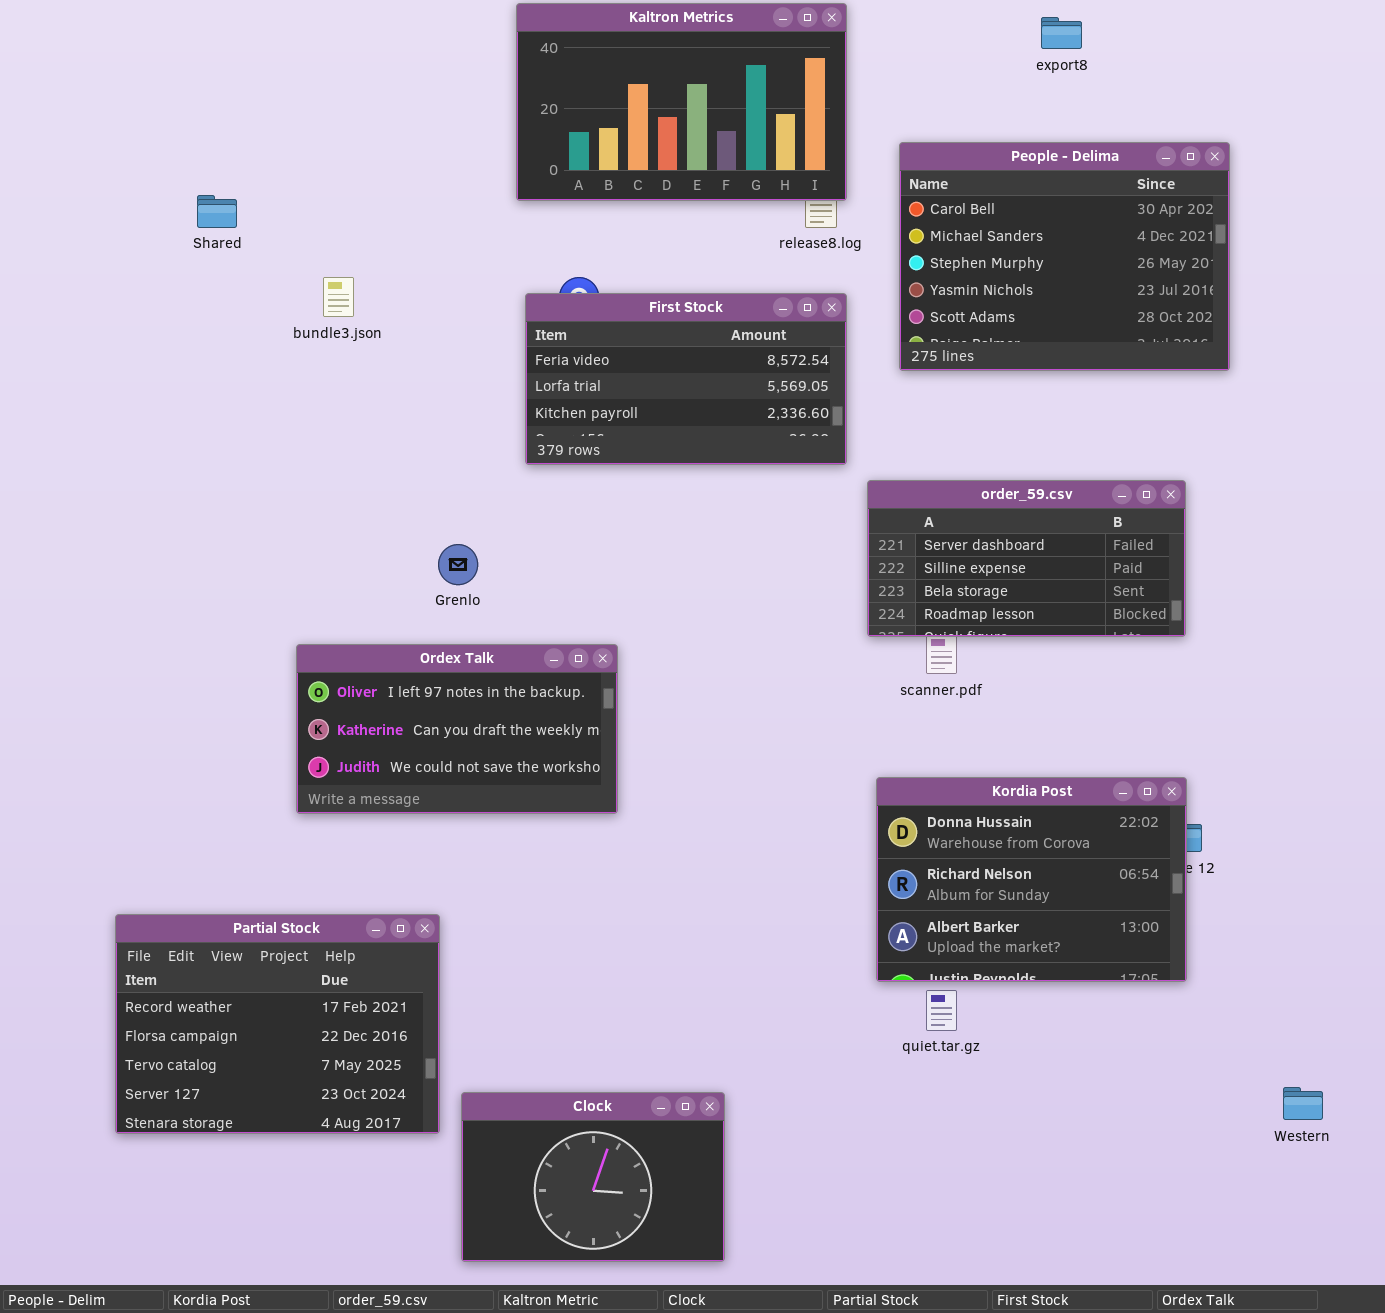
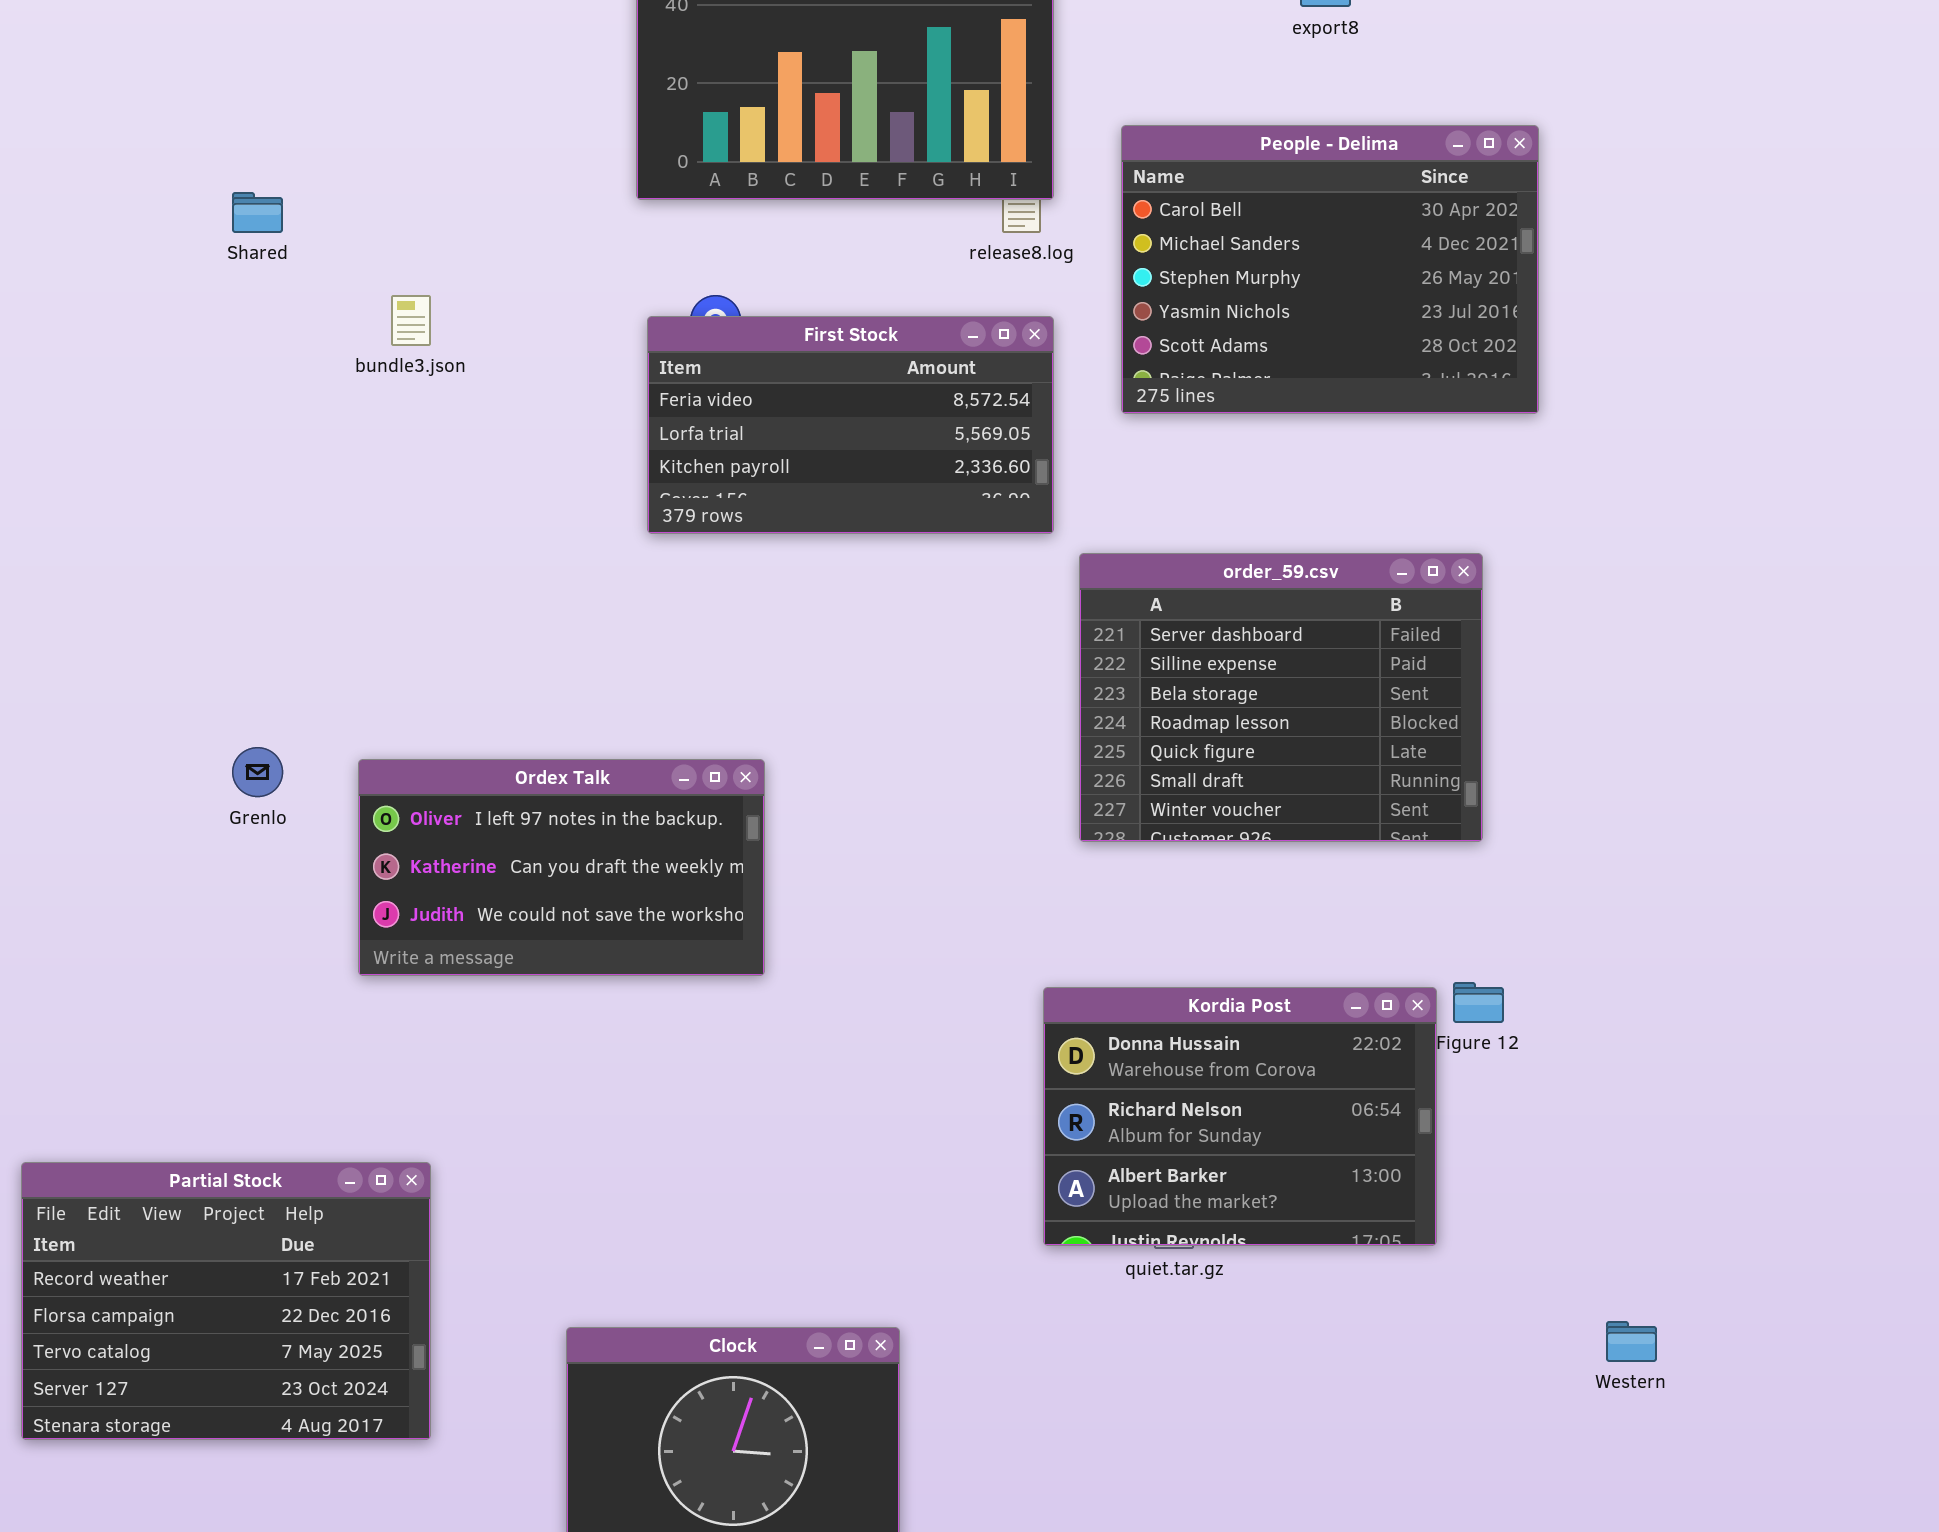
order_59.csv: [867,480,1186,637] -> [1079,553,1483,842], resized
Grenlo: [438,544,478,585] -> [232,747,283,797], moved
Kordia Post: [876,777,1187,982] -> [1043,987,1437,1246], moved
Partial Stock: [115,914,440,1134] -> [21,1162,431,1440], moved

